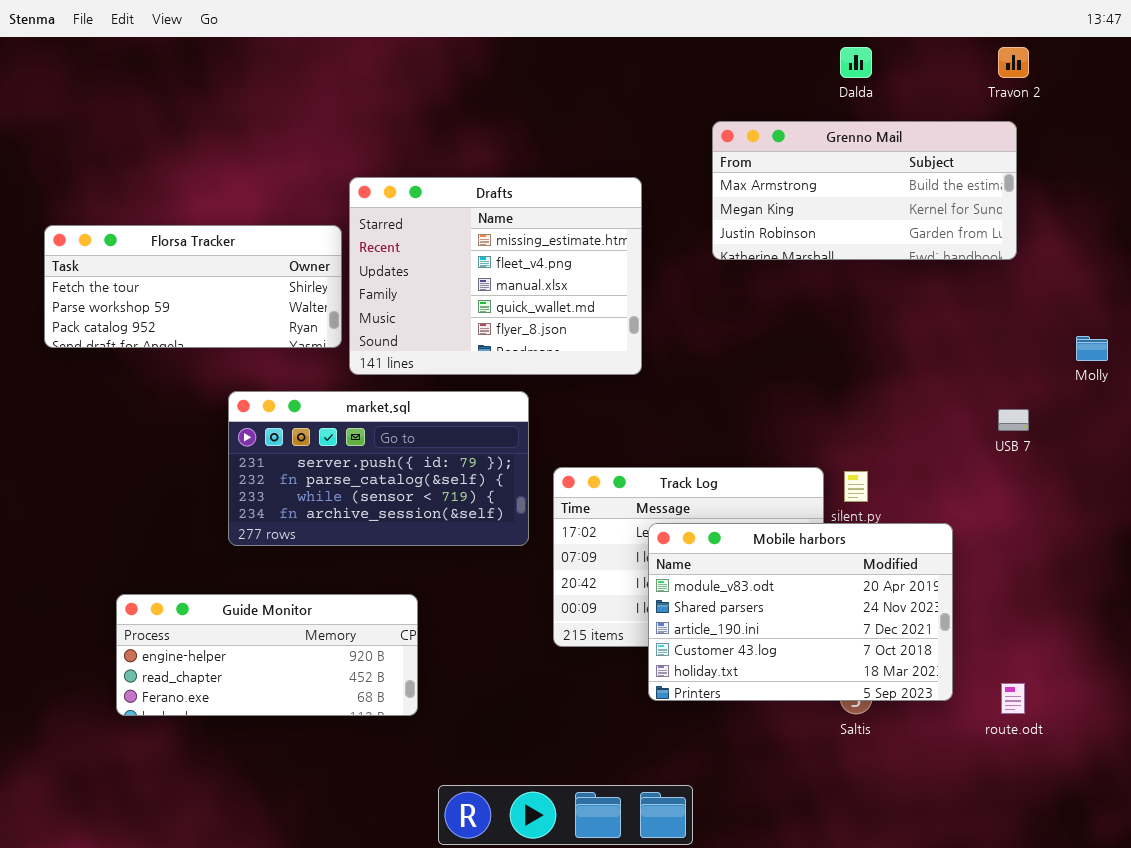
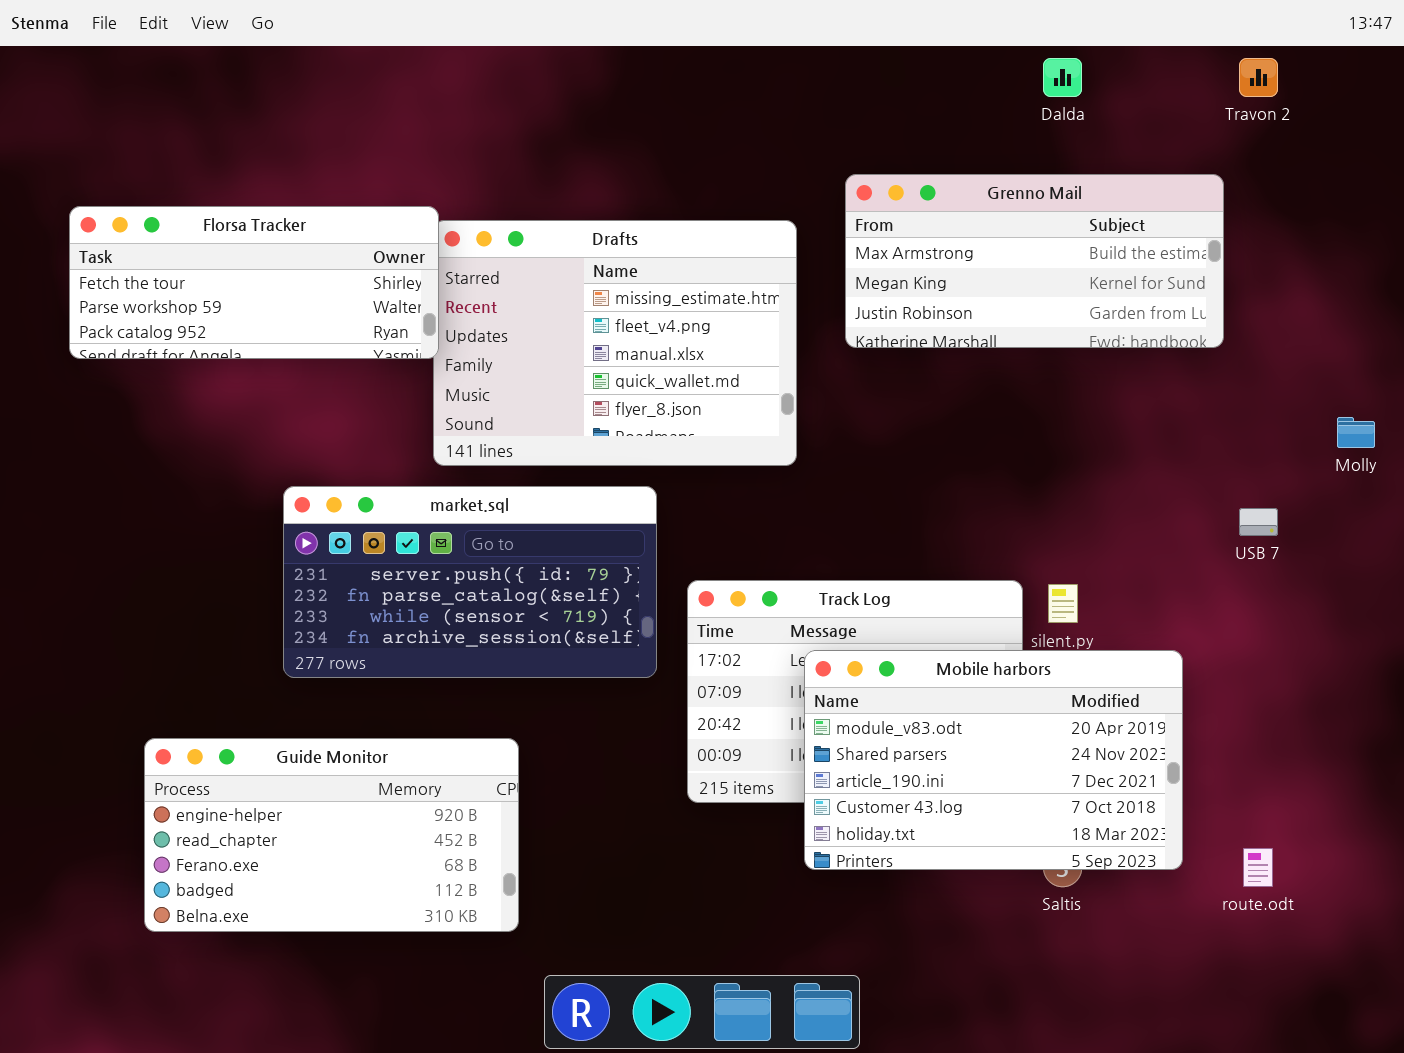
Grenno Mail: [712,121,1017,260] -> [845,174,1224,348], moved
Florsa Tracker: [44,225,342,348] -> [69,206,439,359], moved
Guide Monitor: [116,594,418,716] -> [144,738,519,932], resized

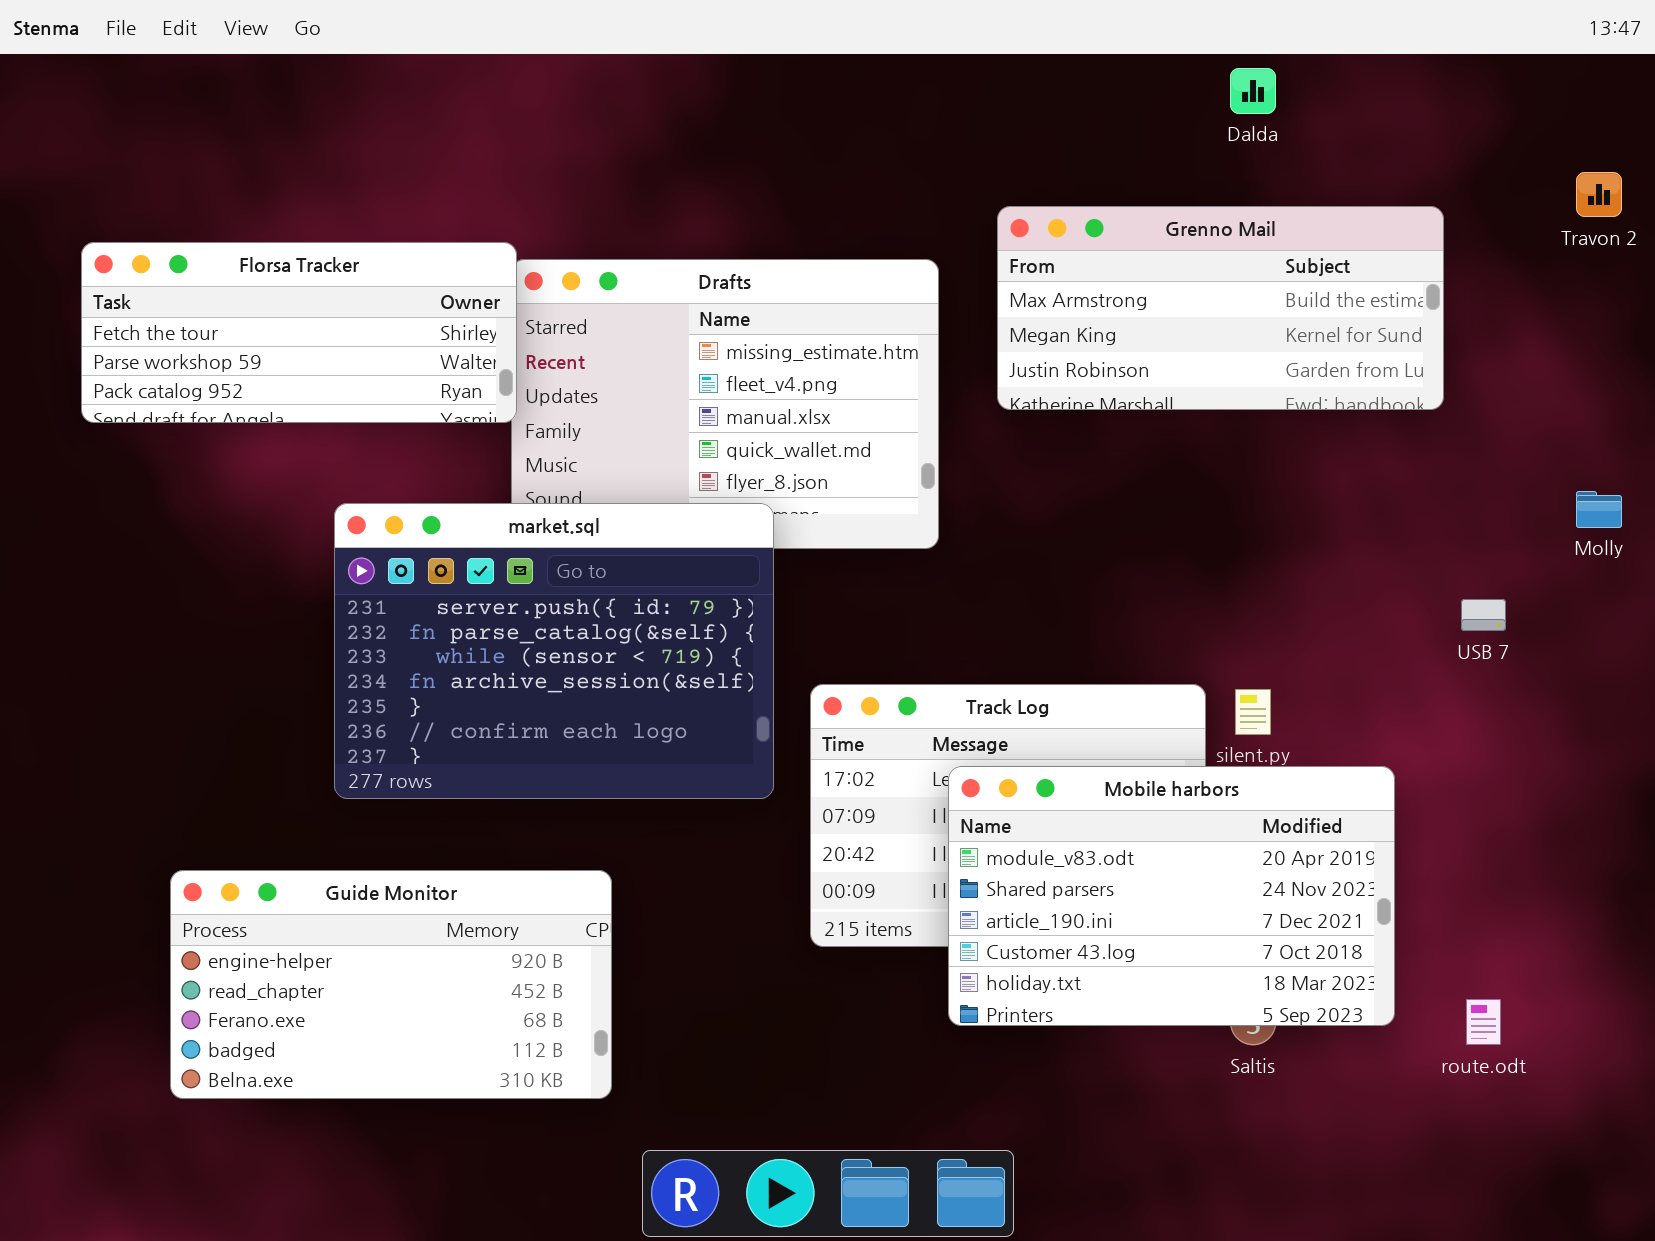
Travon 2: [1239,58,1278,97] -> [1576,172,1622,217], moved
market.sql: [283,486,657,678] -> [334,503,774,799], resized

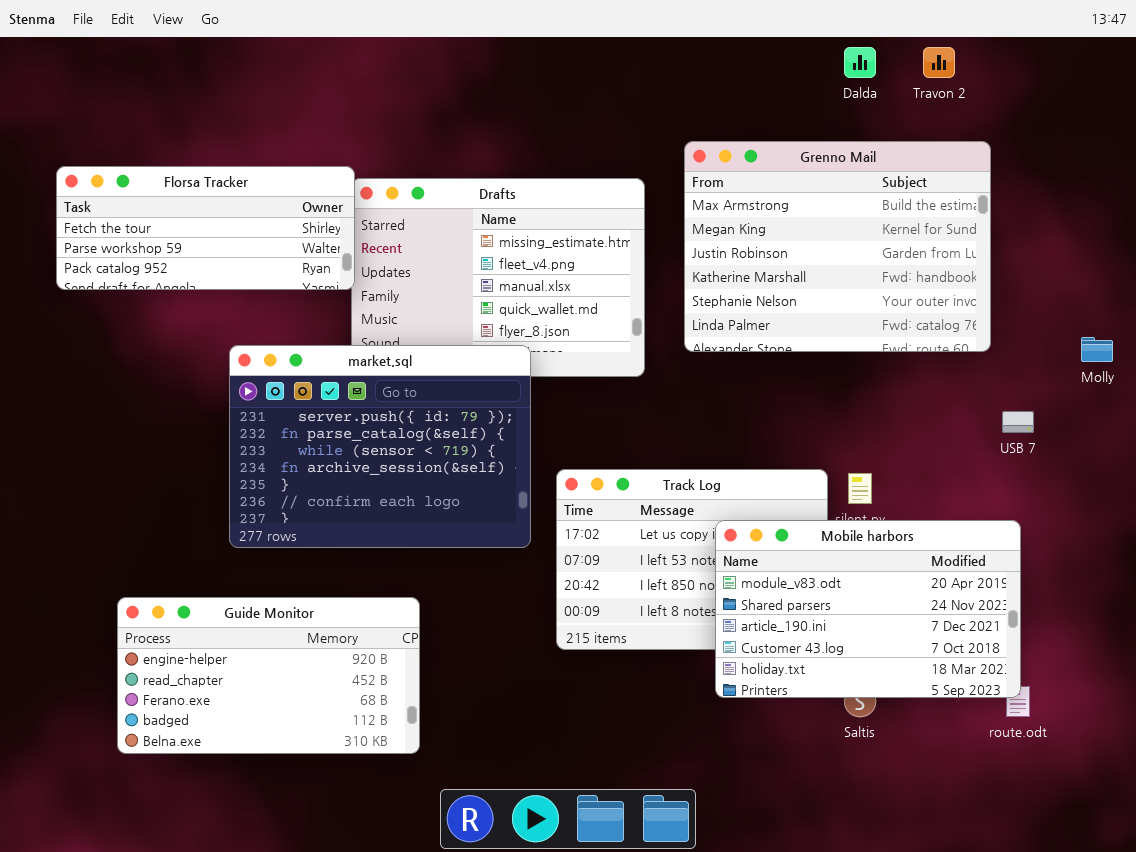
Travon 2: [1576,172,1622,217] -> [923,47,955,78], moved
Grenno Mail: [997,206,1444,410] -> [684,141,991,352], resized
Mobile harbors: [948,766,1395,1026] -> [715,520,1021,698], moved

